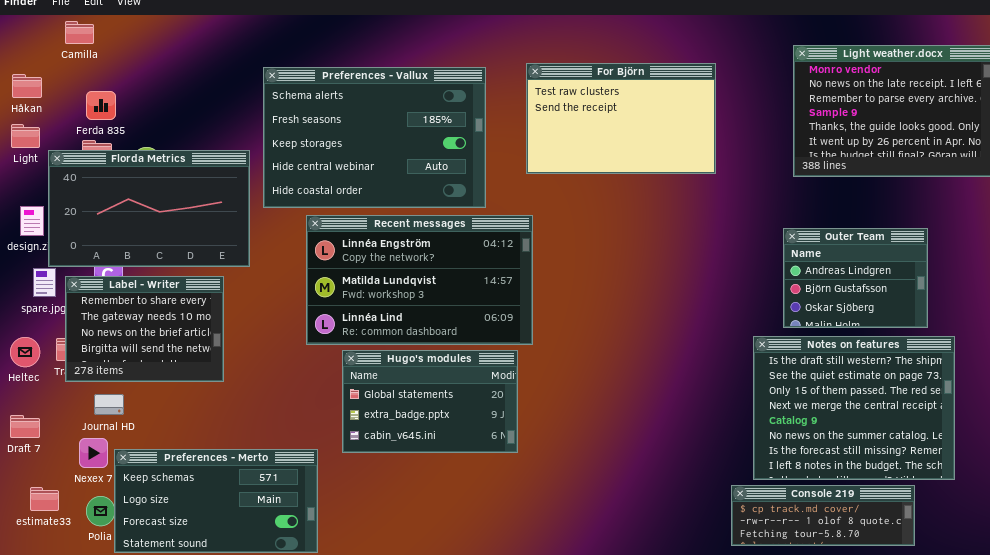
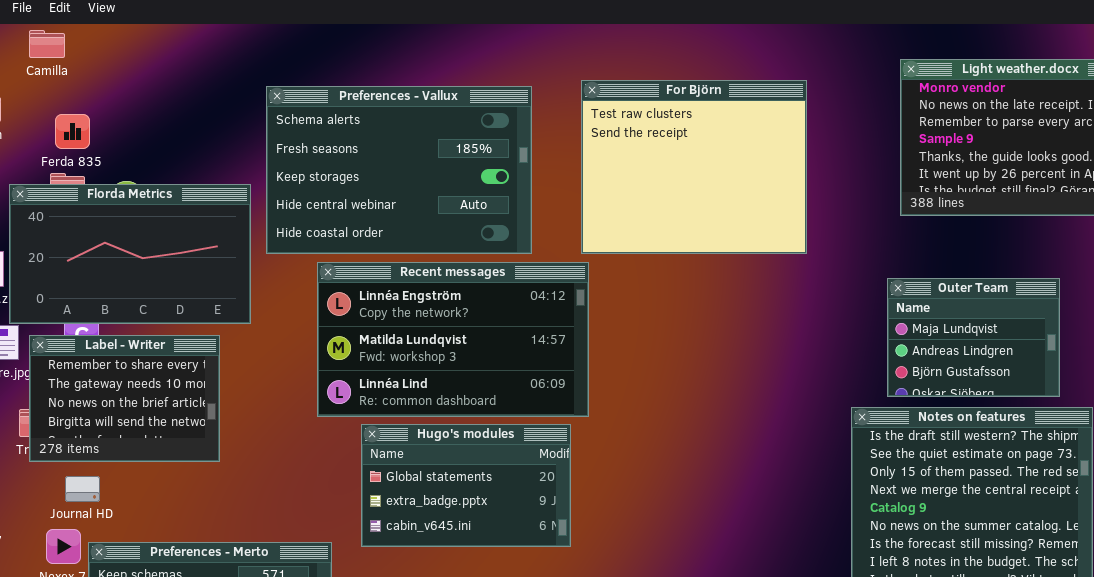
For Björn: [526,63,716,174] -> [581,80,807,254], resized
Outer Team: [783,228,928,328] -> [887,278,1060,397], scrolled up 1 row

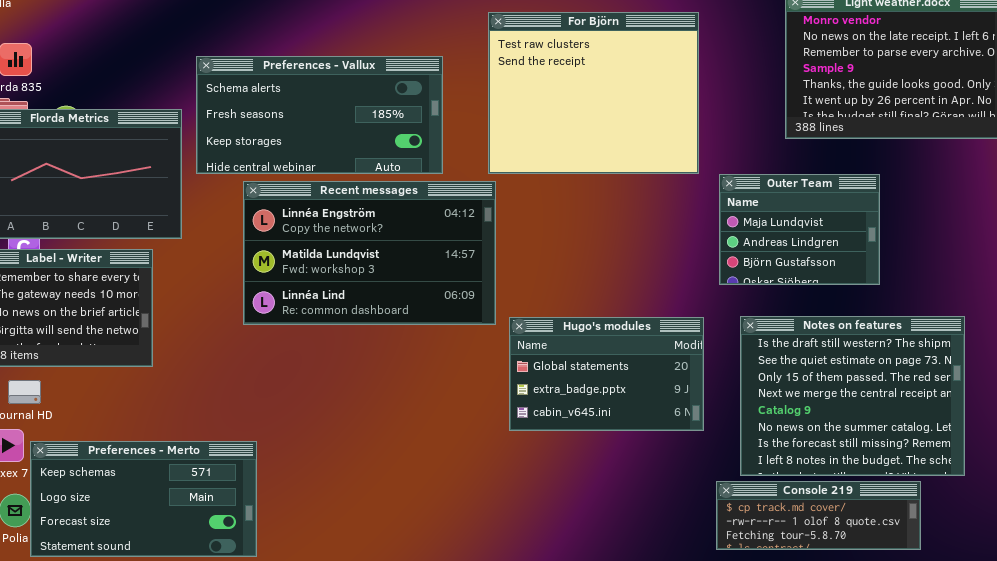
Preferences - Vallux: [266,86,532,254] -> [196,56,443,174], resized
Outer Team: [887,278,1060,397] -> [719,174,880,285], moved
Hugo's modules: [361,424,571,547] -> [509,317,704,431], moved

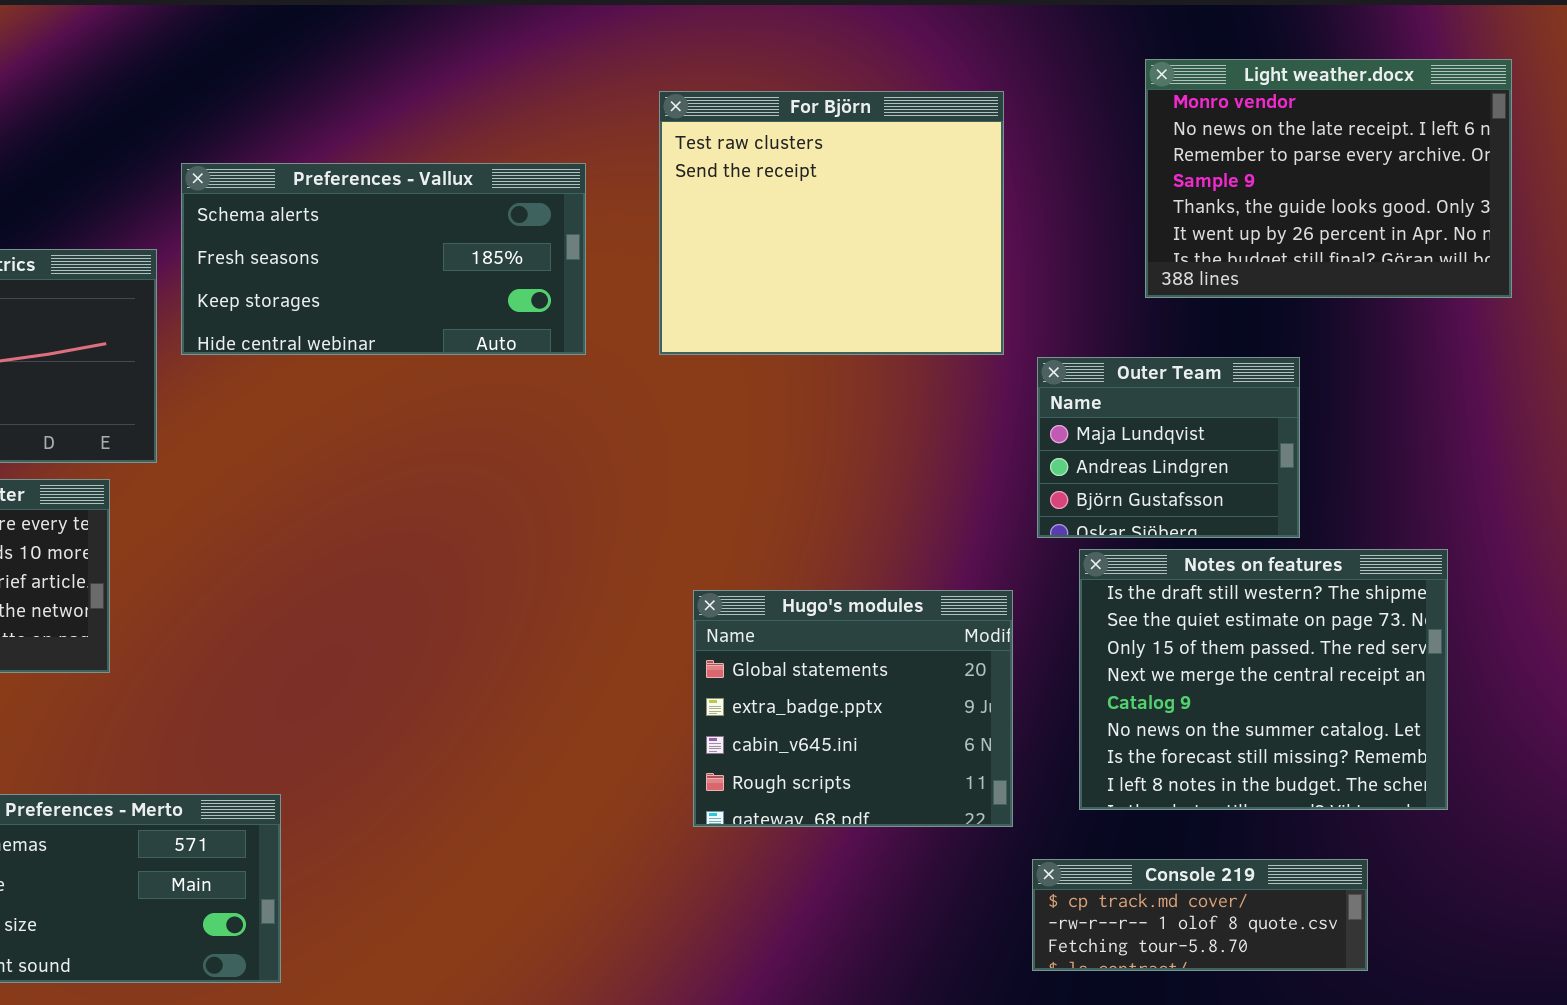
Recent messages: [243,181,496,325] -> none, closed
Notes on features: [740,316,965,476] -> [1079,549,1448,810], moved
Hugo's modules: [509,317,704,431] -> [693,590,1013,827], resized

